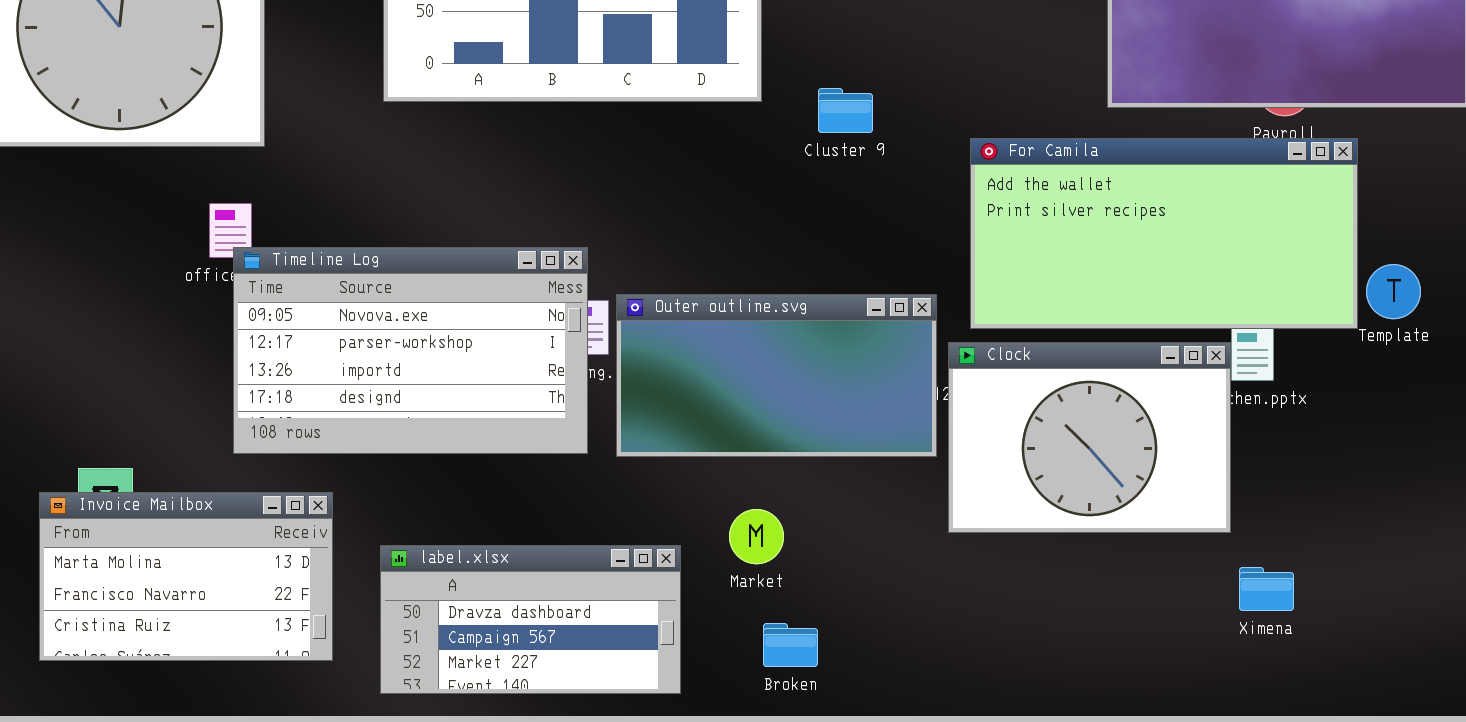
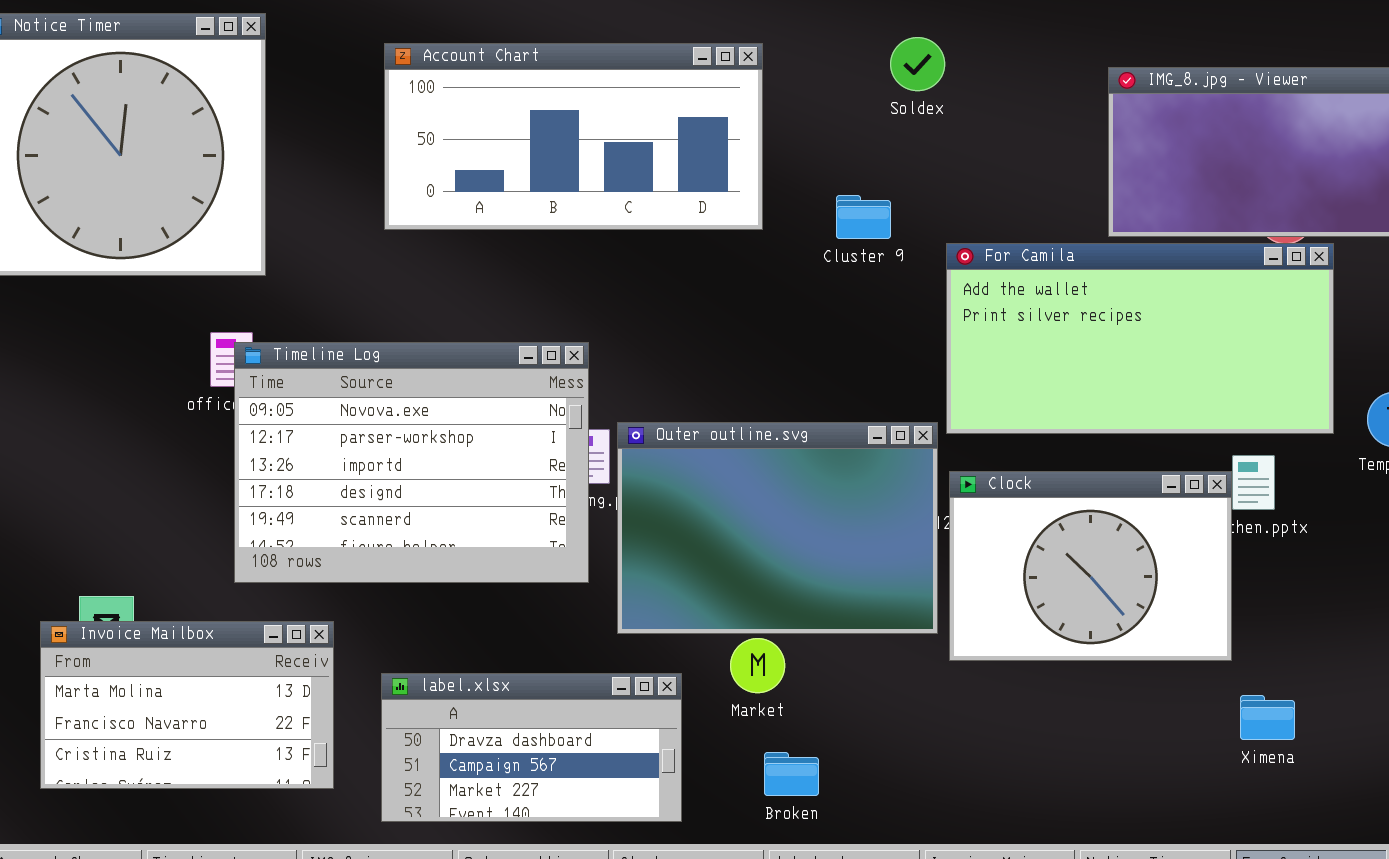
Cluster 9: [818,88,873,133] -> [836,195,891,239], moved
For Camila: [970,138,1358,329] -> [946,243,1334,434], moved
Timeline Log: [233,247,588,454] -> [234,342,589,583], resized
Outer outline.svg: [616,294,937,457] -> [617,422,938,634], resized

